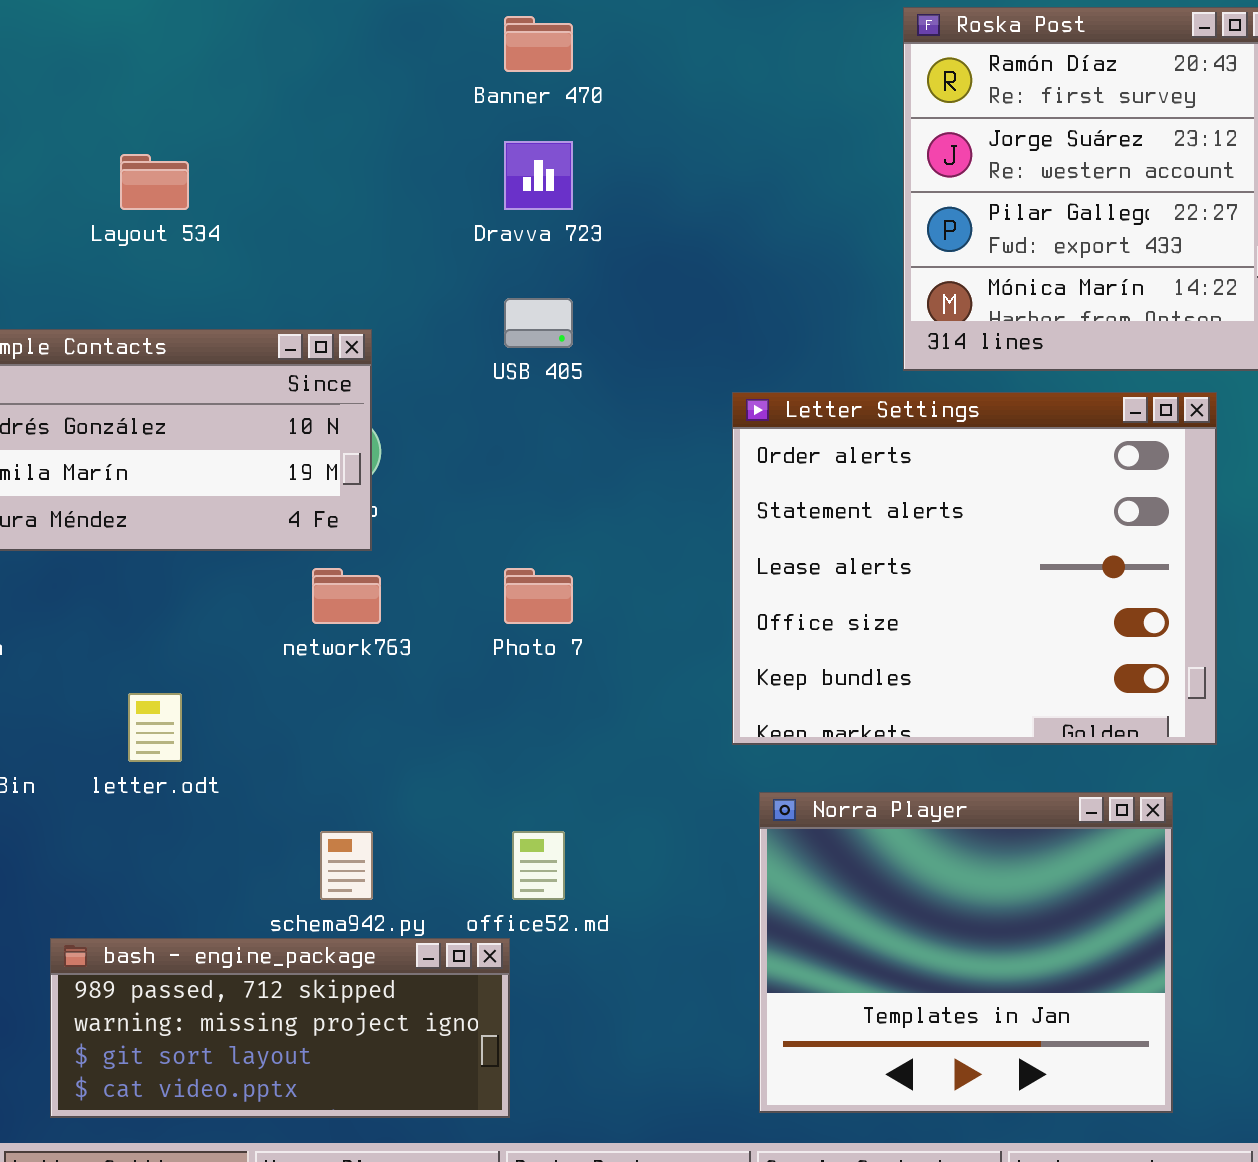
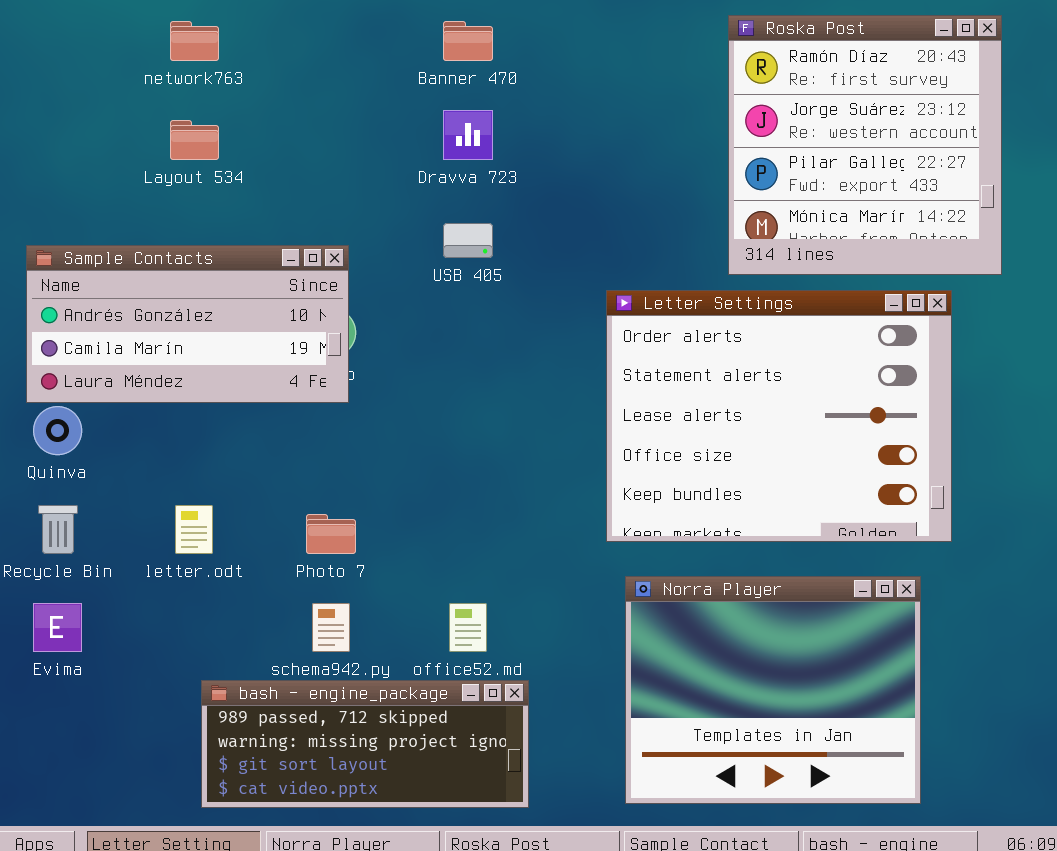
network763: [312,568,381,624] -> [170,21,219,61], moved
Photo 7: [504,568,573,624] -> [306,514,356,554], moved
bash - engine_package: [50,938,510,1118] -> [201,680,529,808], moved

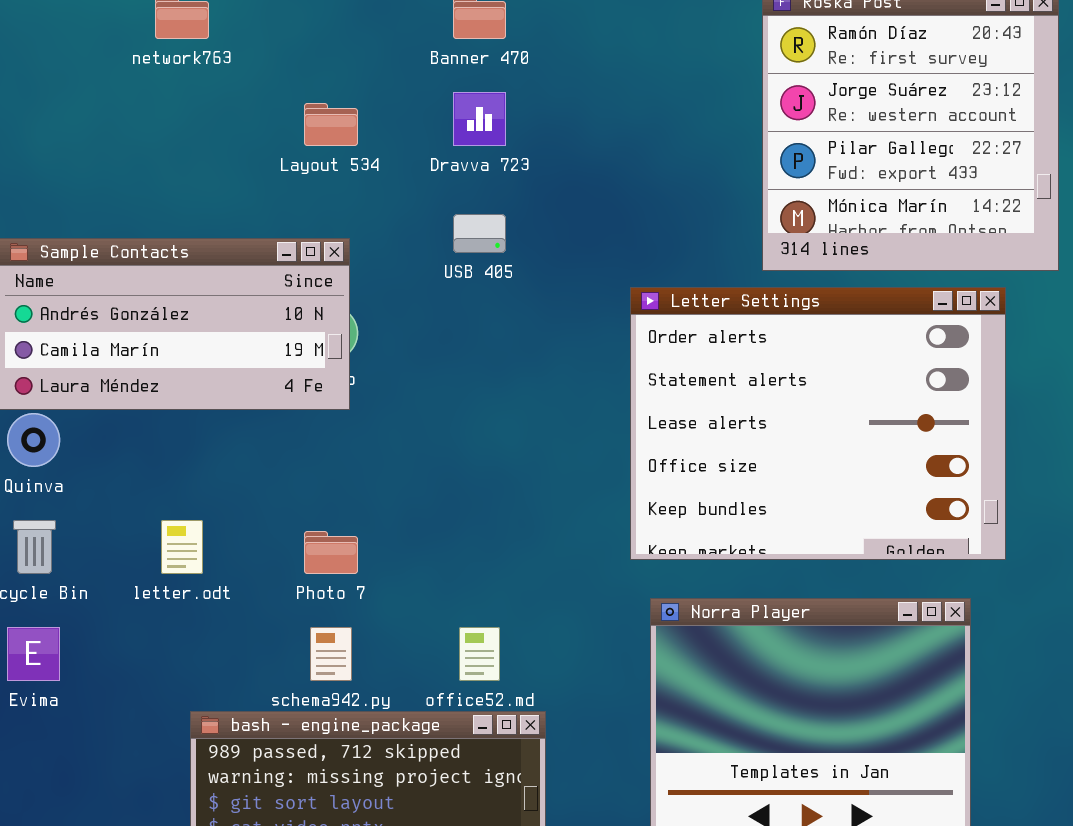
Layout 534: [170,120,219,160] -> [304,103,358,146], moved

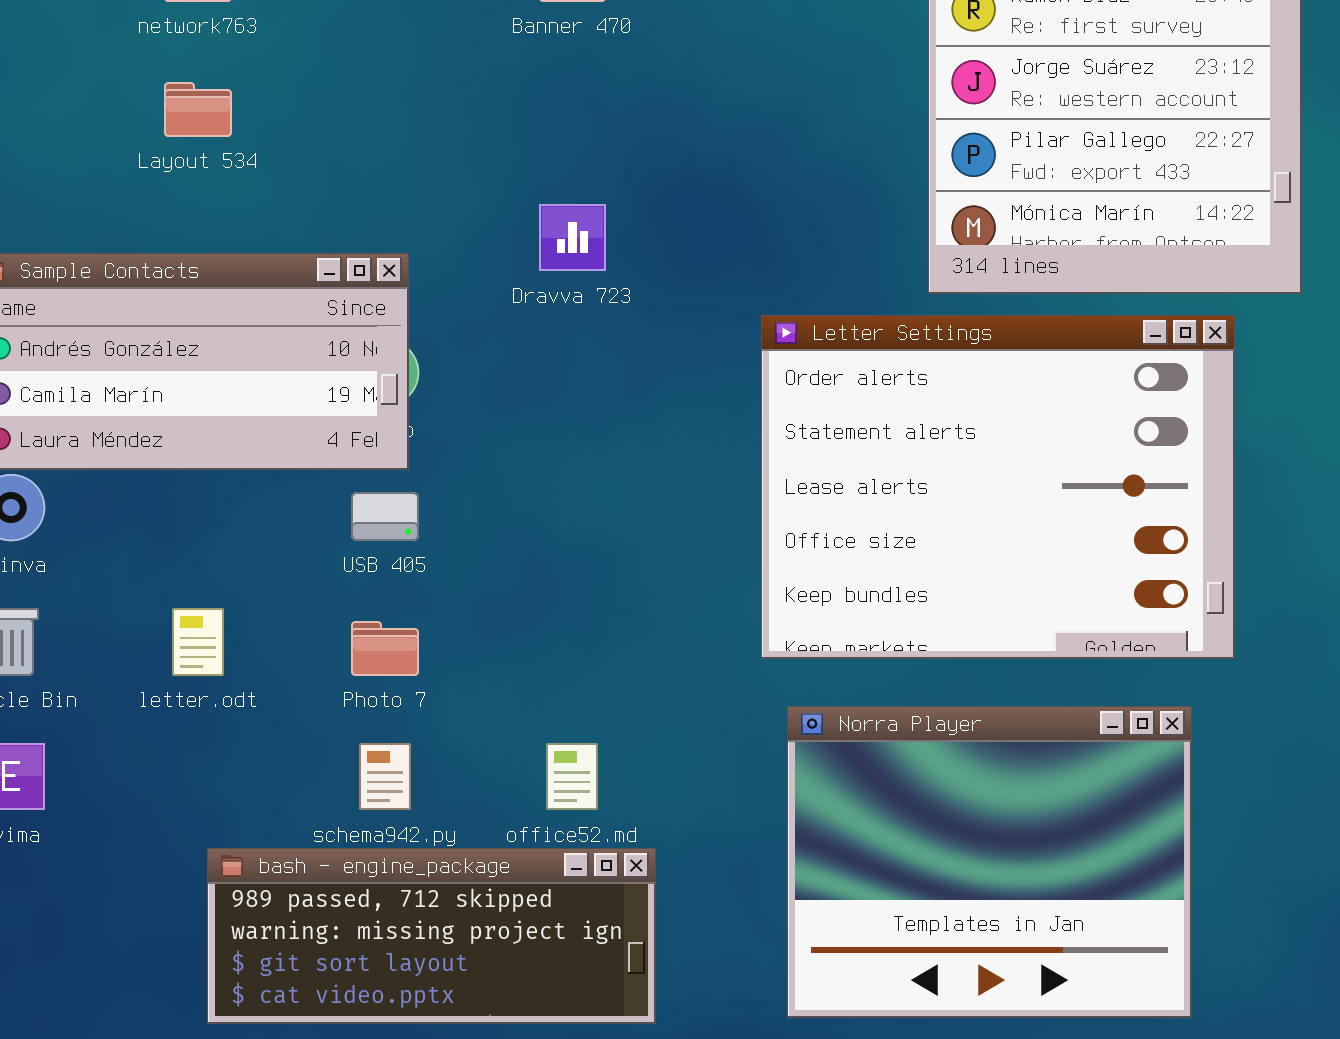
Dravva 723: [453,92,506,146] -> [539,204,606,271], moved
Layout 534: [304,103,358,146] -> [164,82,232,137], moved
USB 405: [453,214,506,253] -> [351,492,419,541], moved

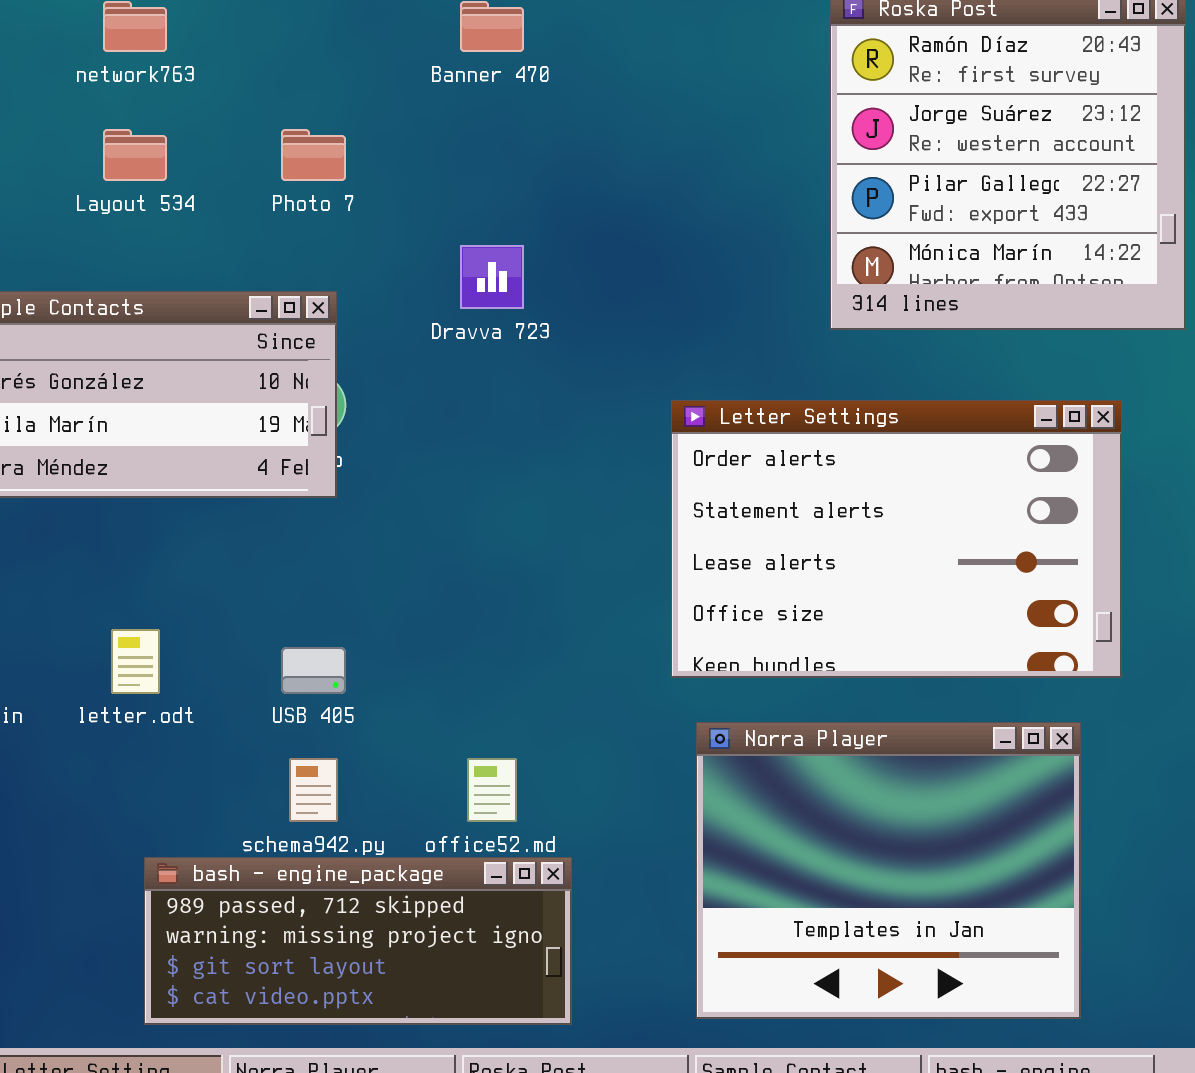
Letter Settings: [761,315,1235,659] -> [671,400,1122,678], resized
USB 405: [351,492,419,541] -> [281,647,346,694], moved
Photo 7: [351,621,419,676] -> [281,129,346,181], moved

